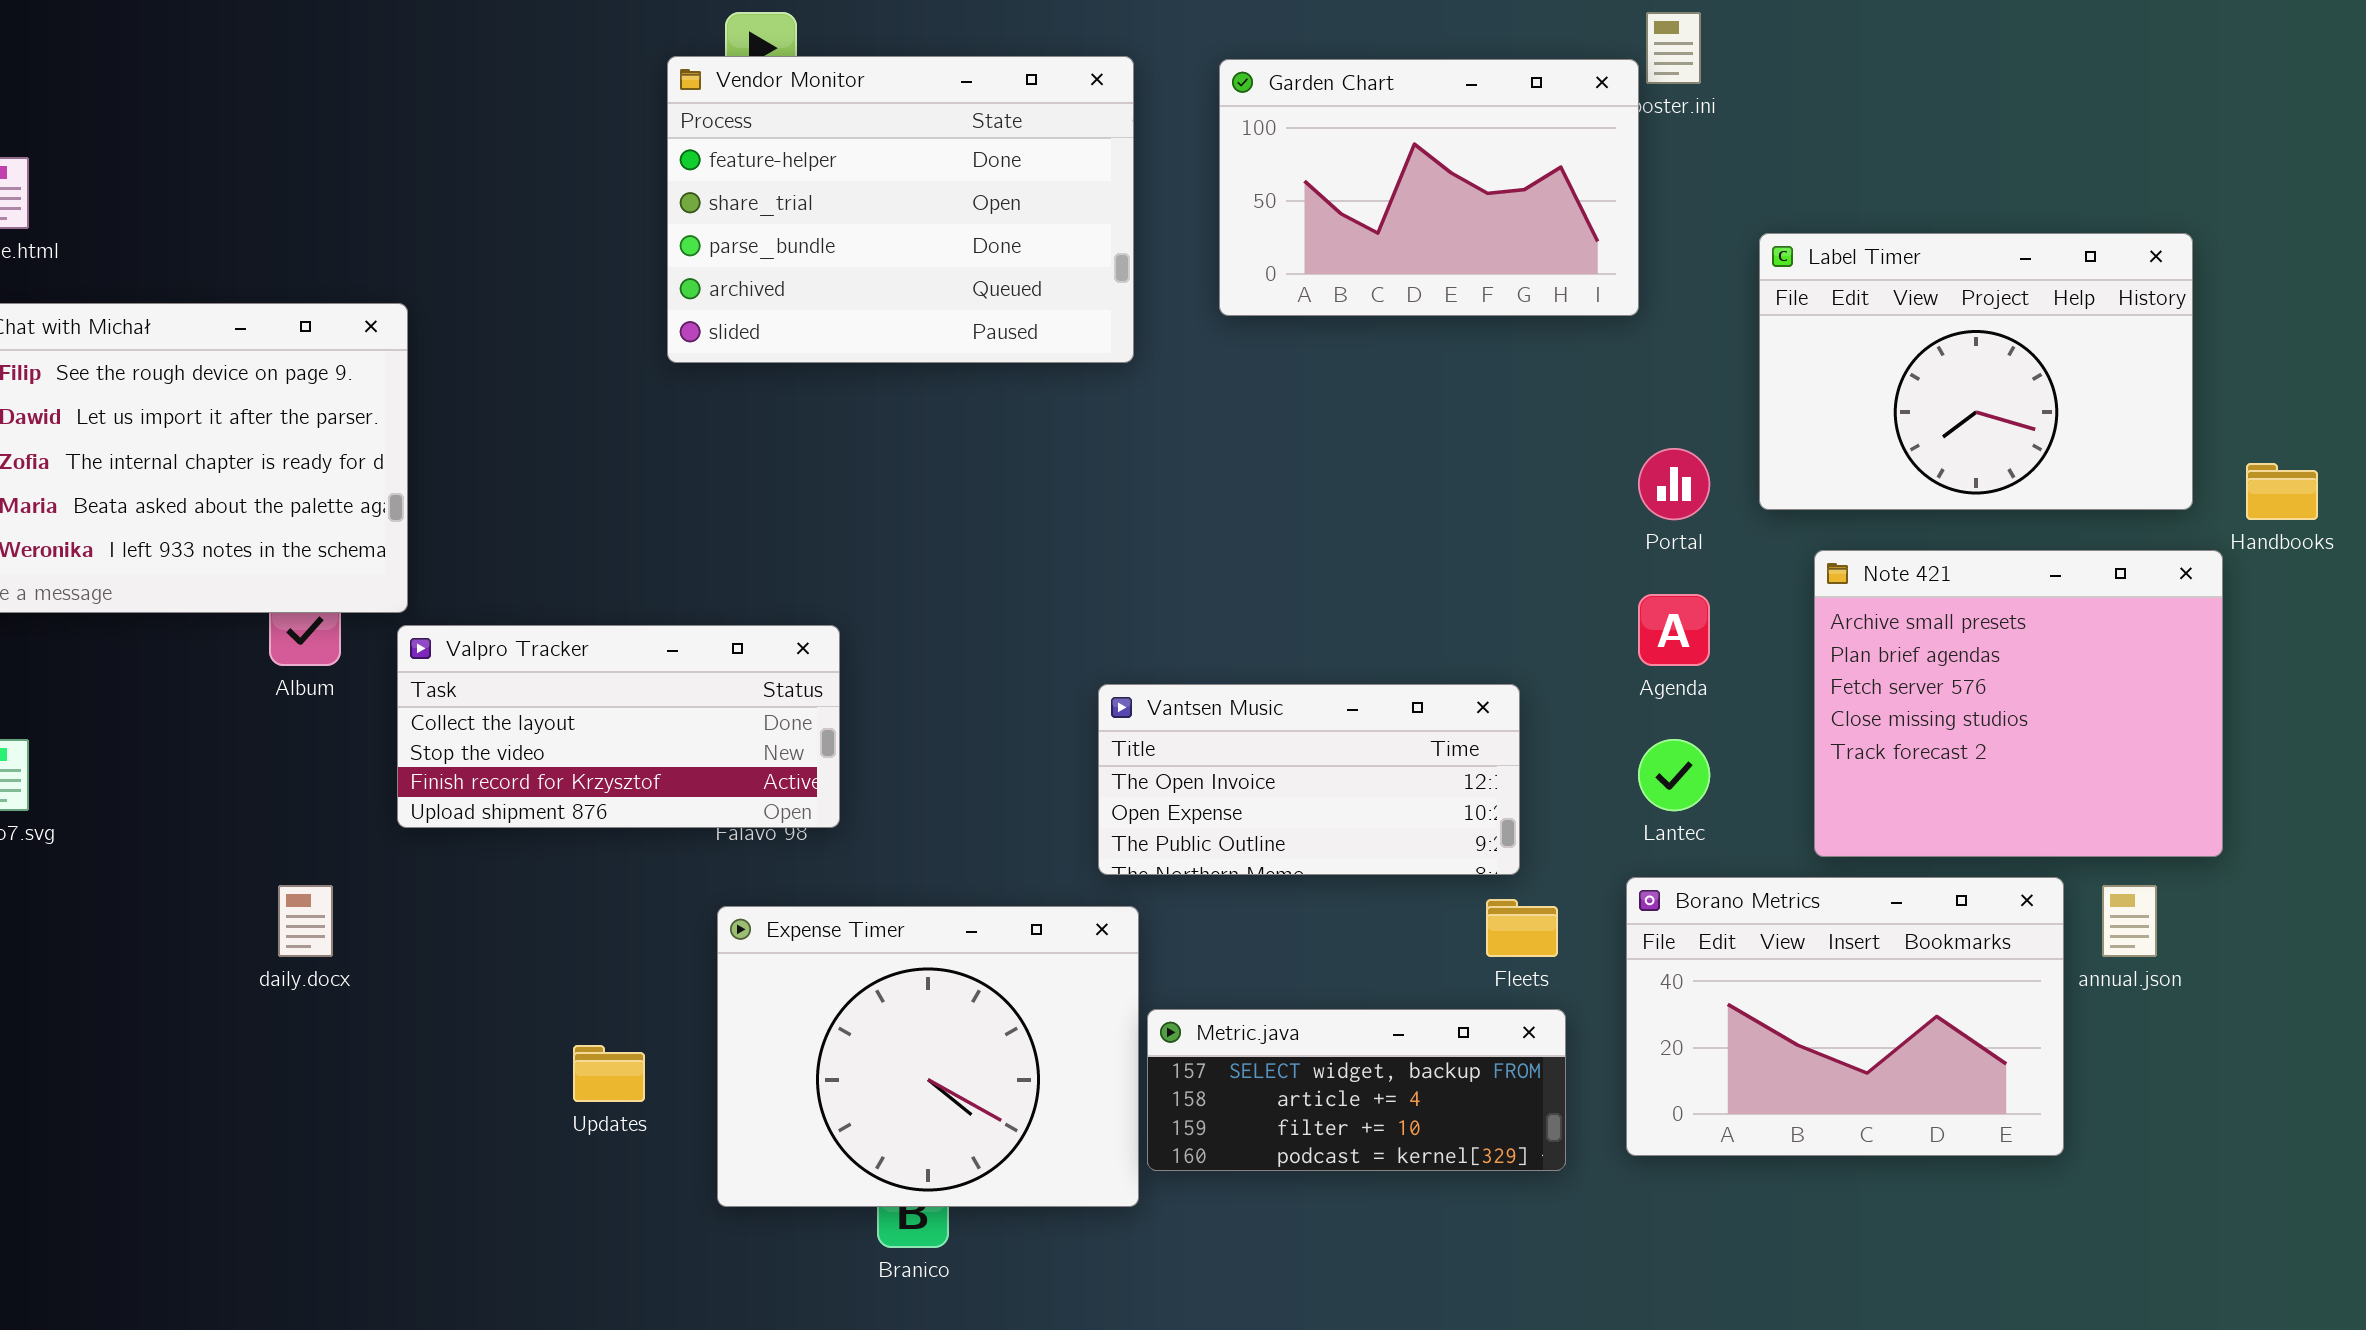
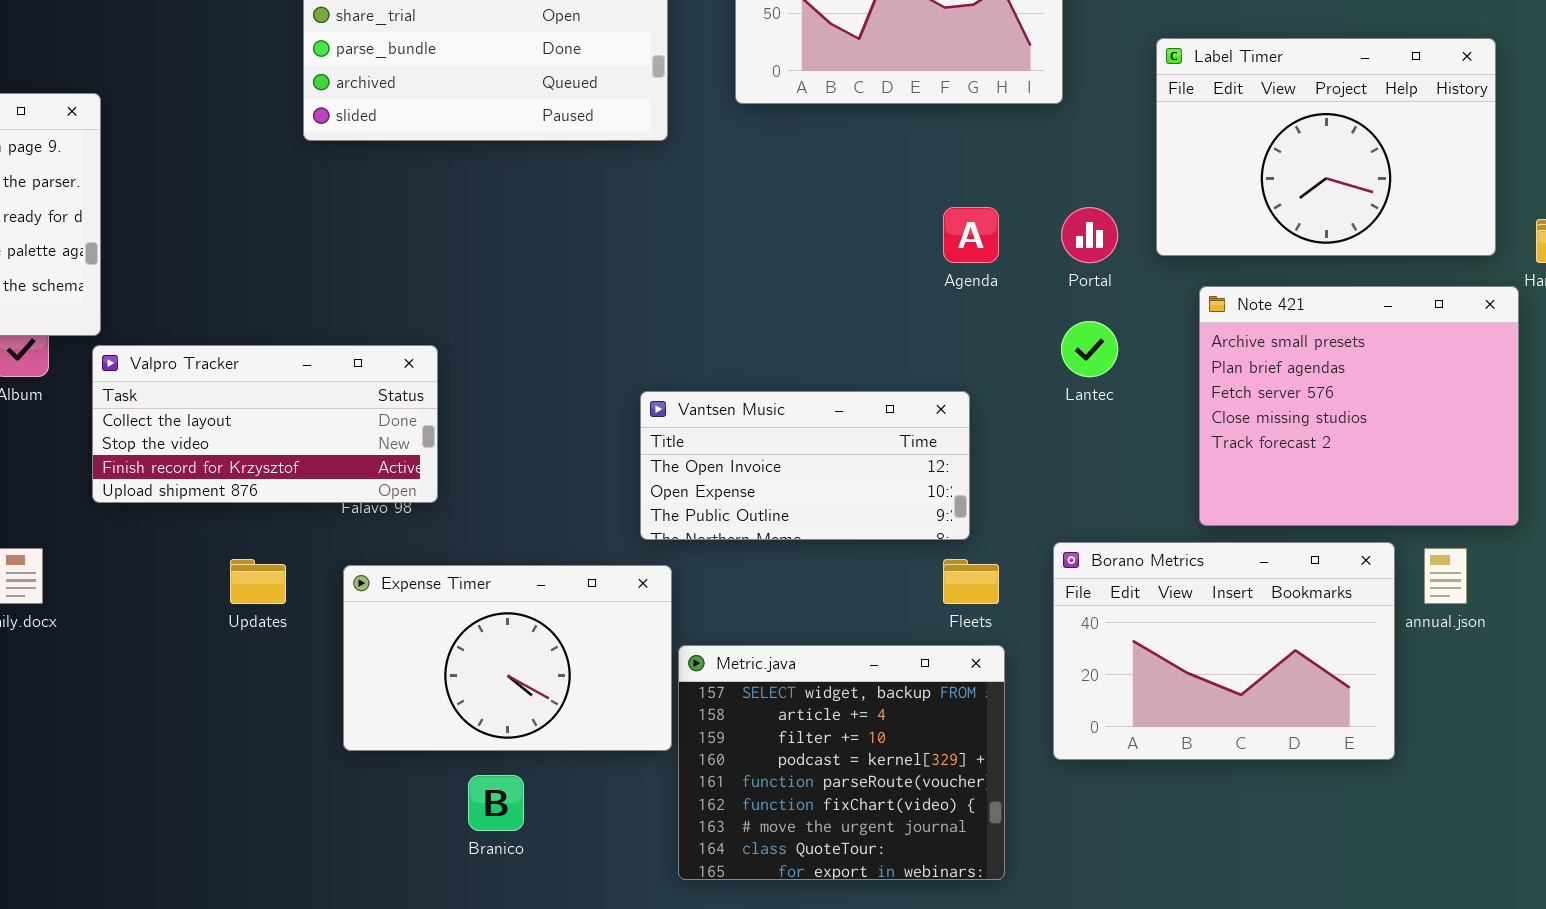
Agenda: [1638,594,1710,666] -> [943,207,999,263], moved
Lantec: [1638,739,1710,811] -> [1061,321,1118,377], moved
Expense Timer: [717,906,1139,1207] -> [343,565,672,751], resized
Metric.java: [1147,1009,1566,1171] -> [678,645,1005,880], resized
Updates: [573,1045,645,1102] -> [230,559,286,604], moved

